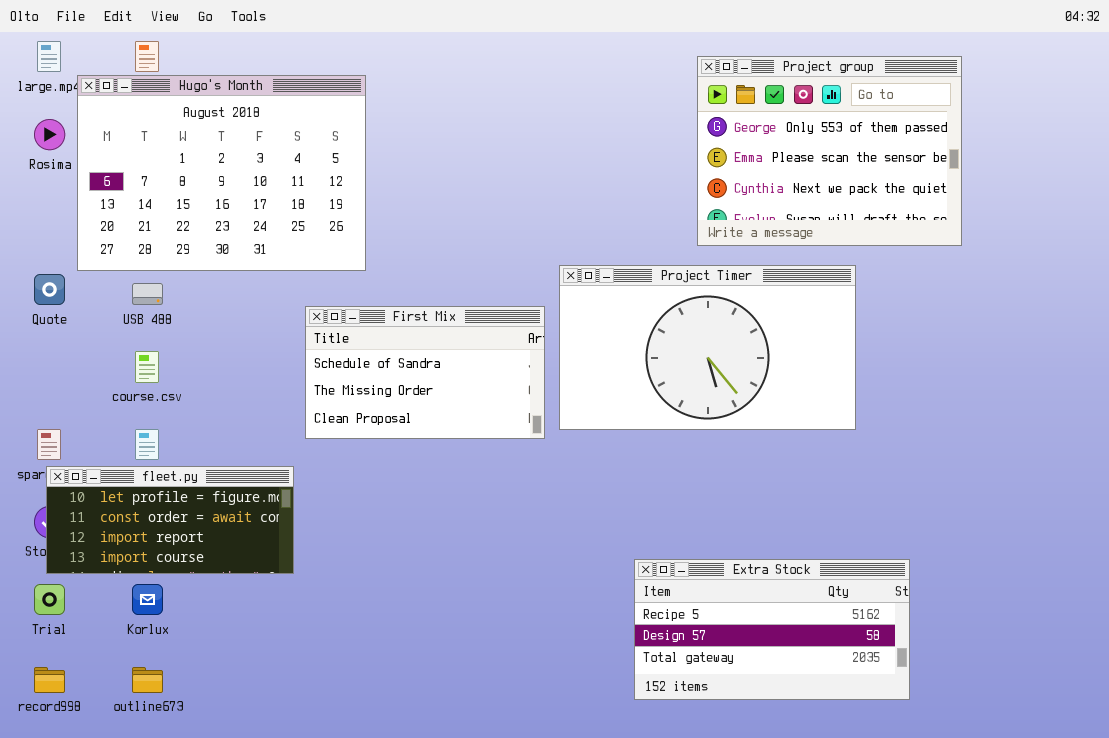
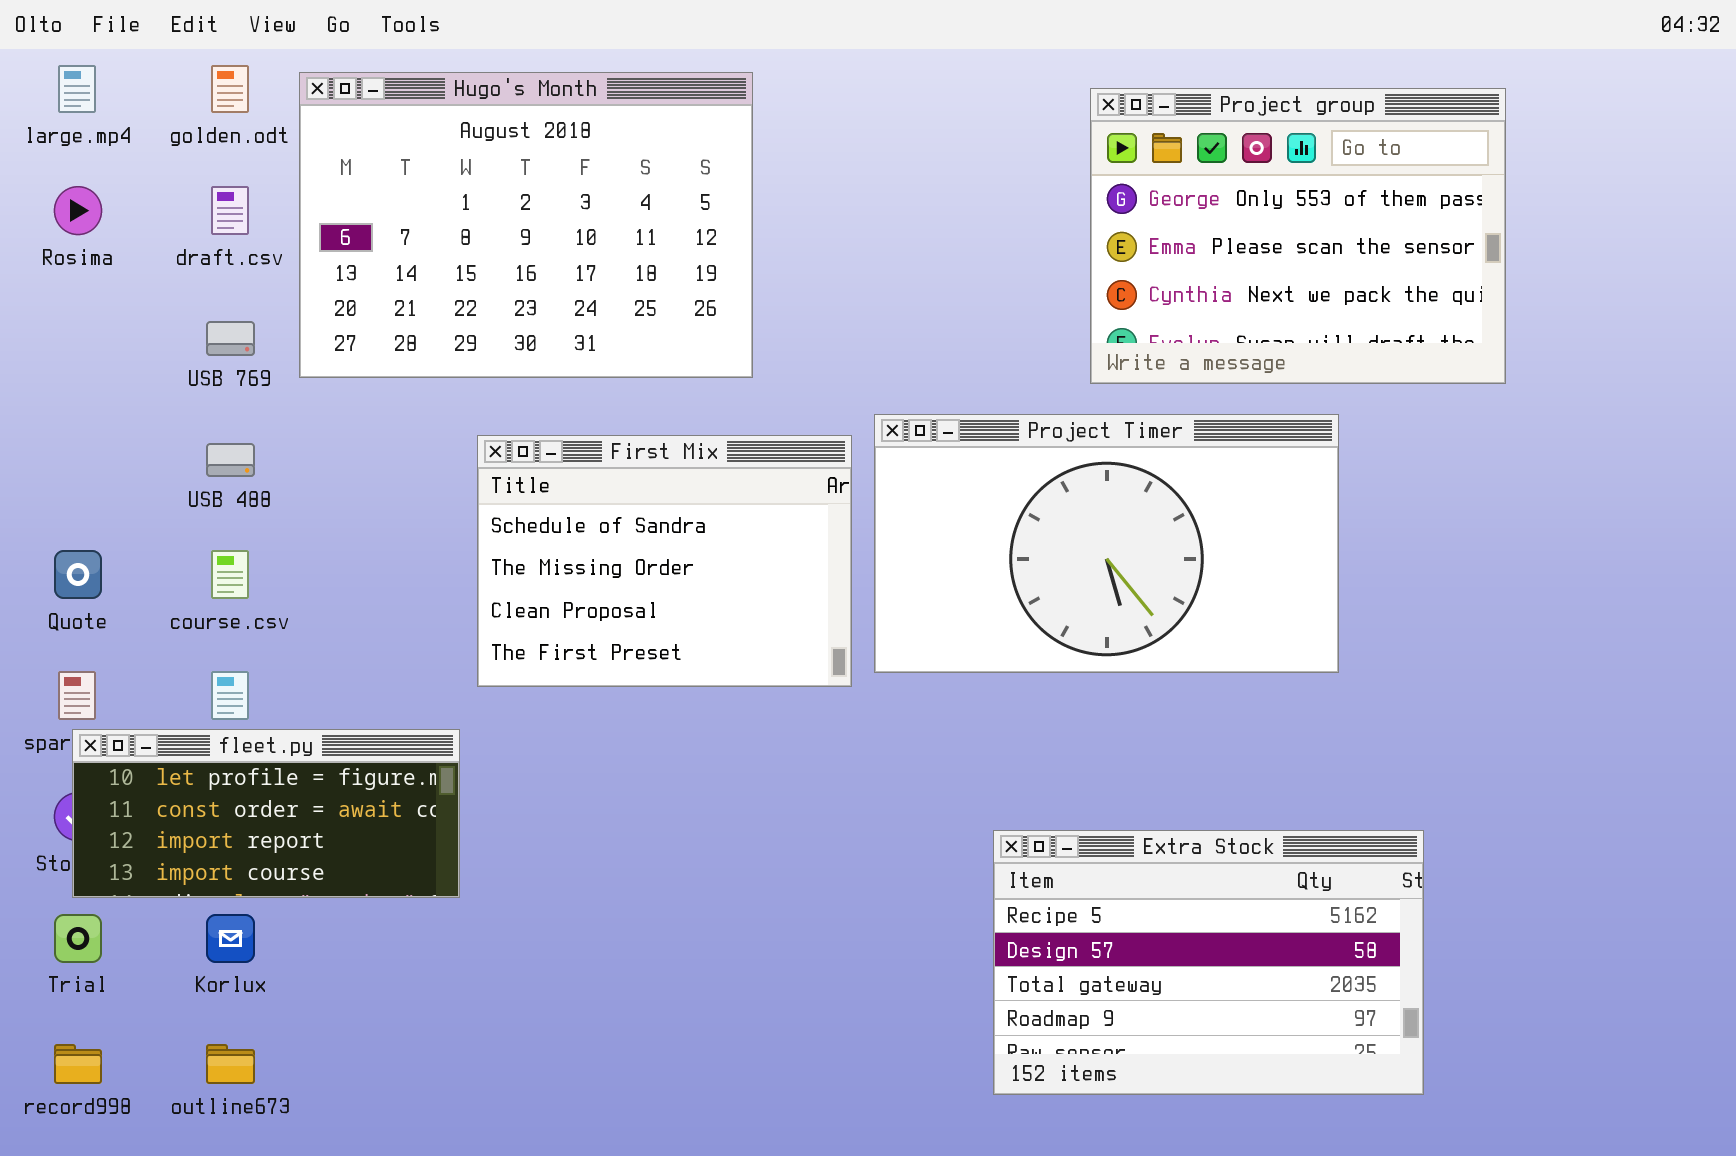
Hugo's Month: [77,75,366,271] -> [299,72,753,378], moved
Quote: [34,274,65,305] -> [54,550,102,599], moved
First Mix: [305,306,545,439] -> [477,435,852,687], resized
Extra Stock: [634,559,910,700] -> [993,830,1424,1095], resized

